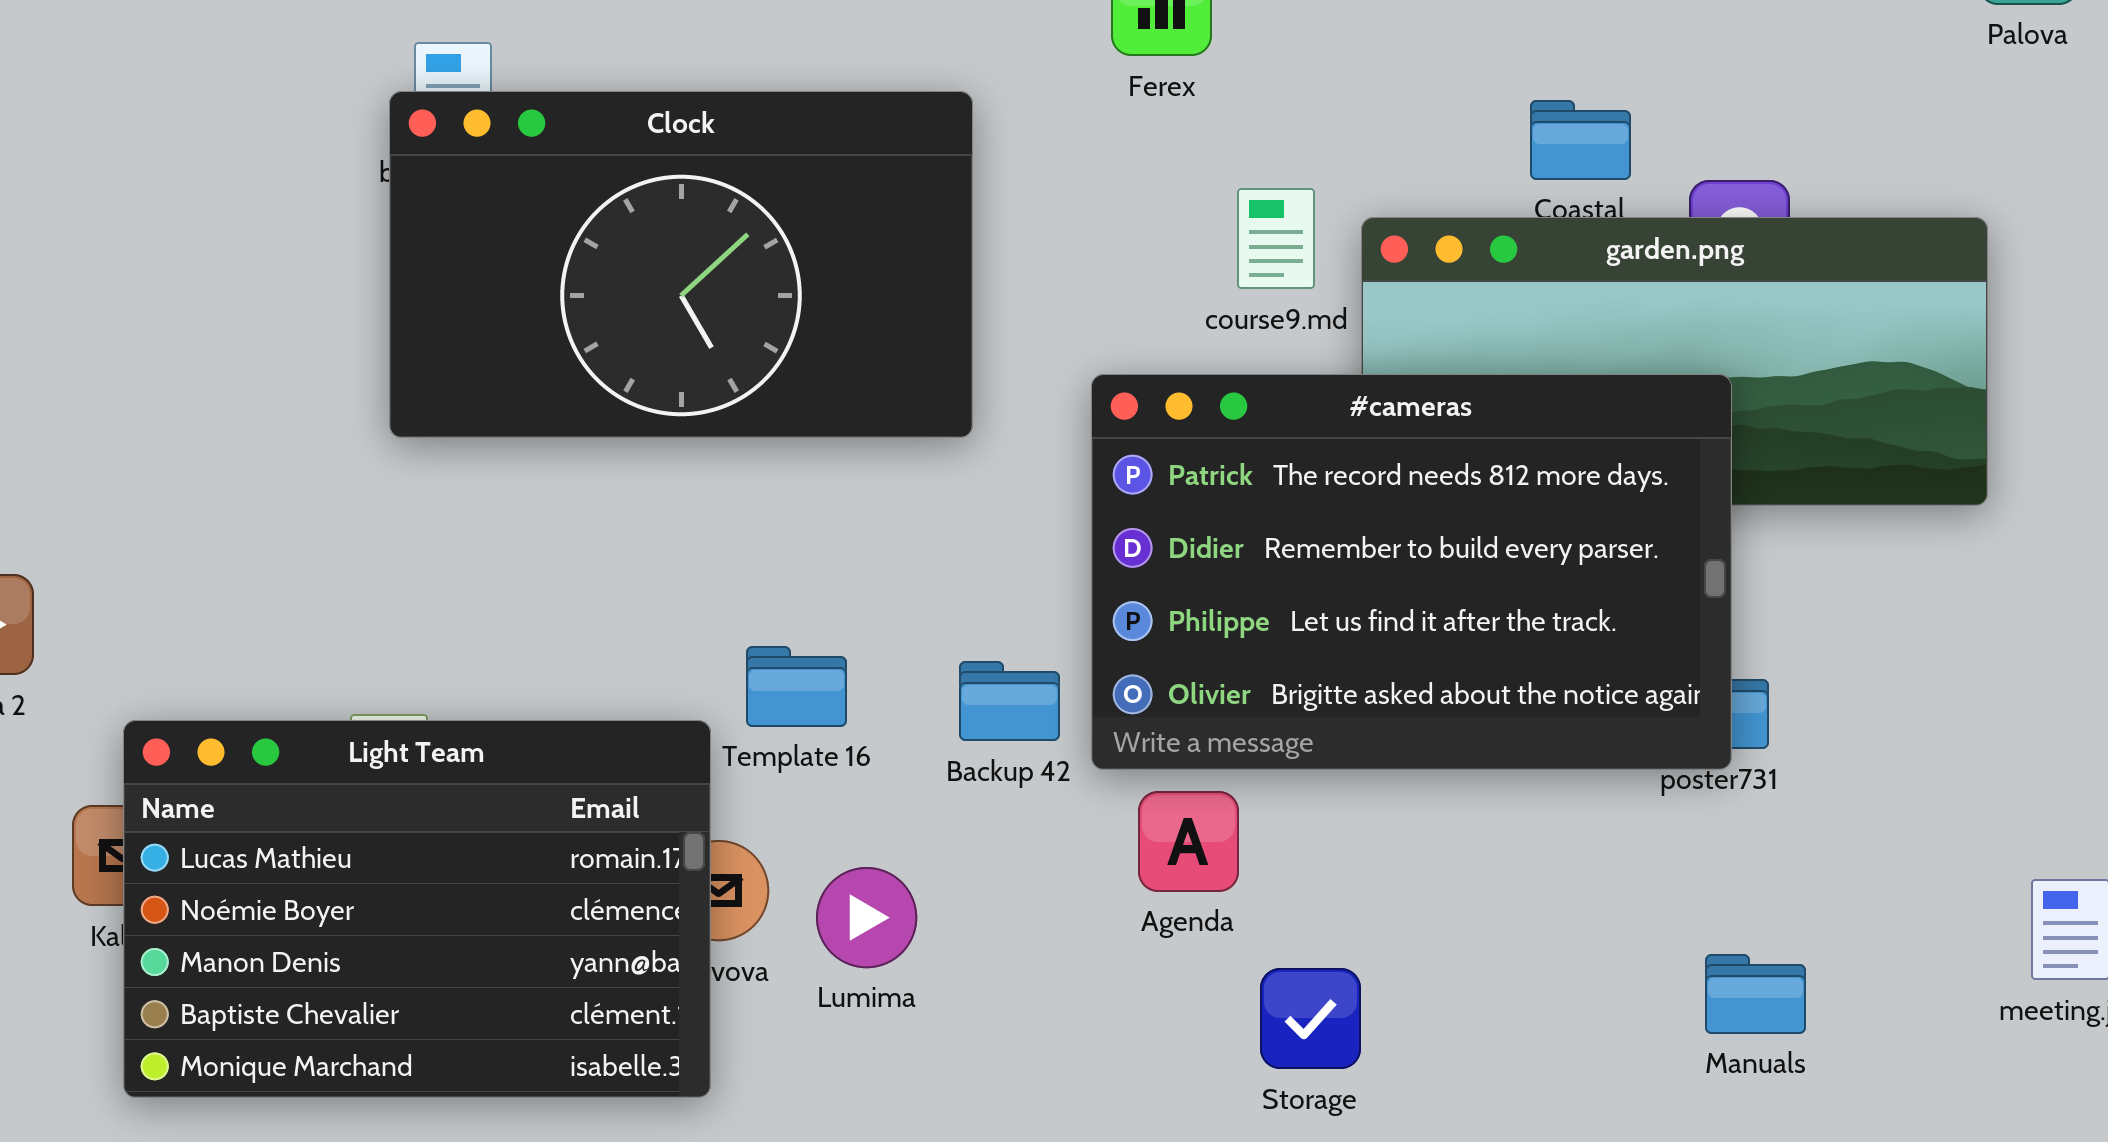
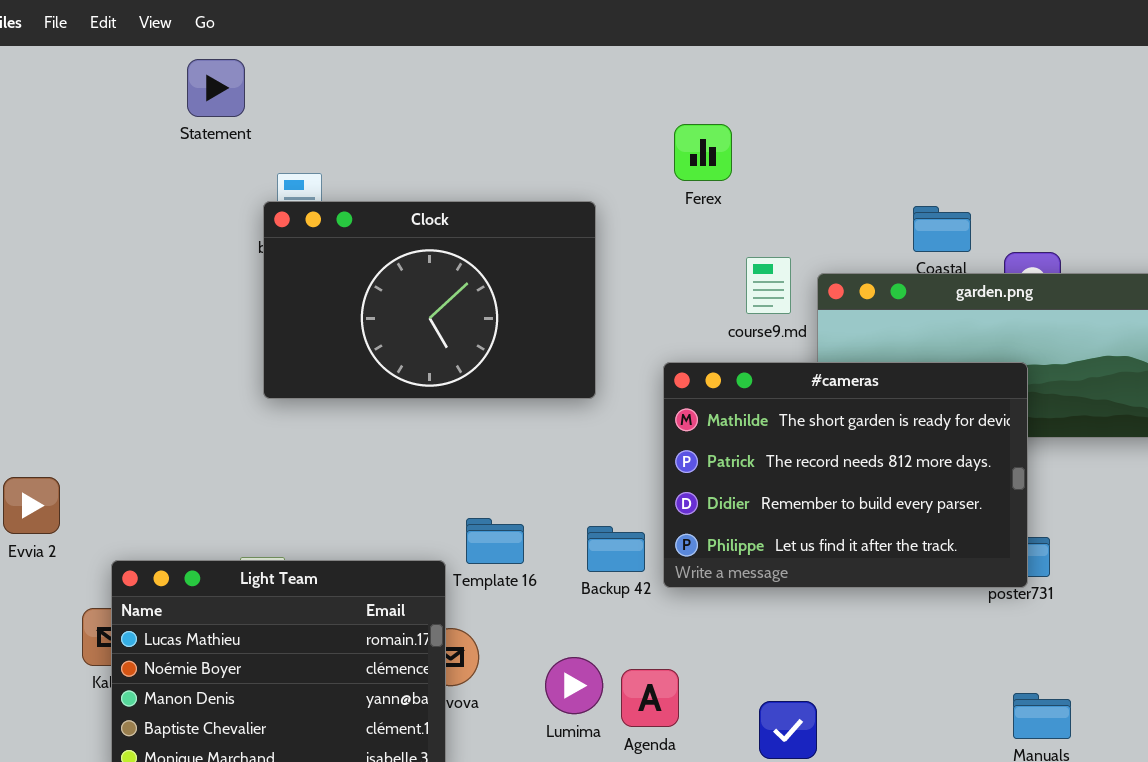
#cameras: [1091,374,1732,770] -> [663,362,1028,588], scrolled up 1 row
Agenda: [1138,791,1239,892] -> [621,669,679,727], moved
Lumima: [816,867,917,968] -> [545,657,603,714], moved

